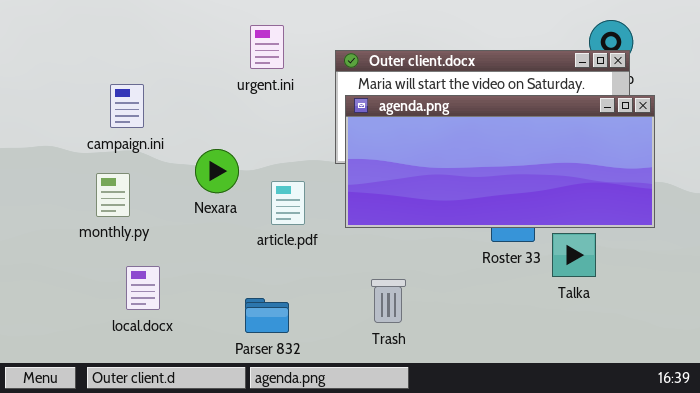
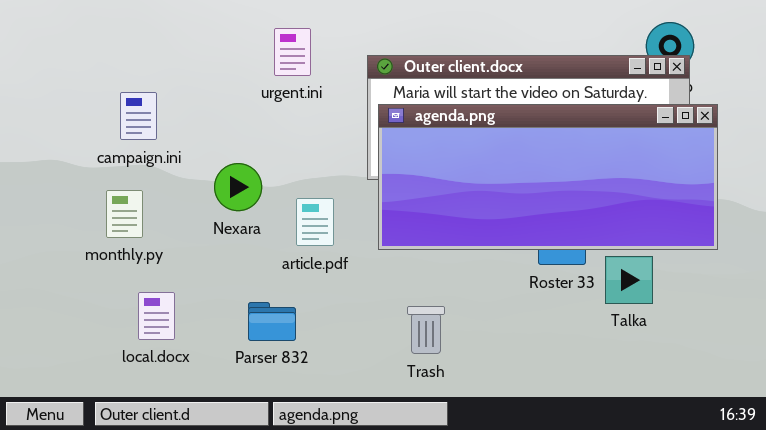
Parser 832: [245,298,289,333] -> [248,302,296,341], moved

